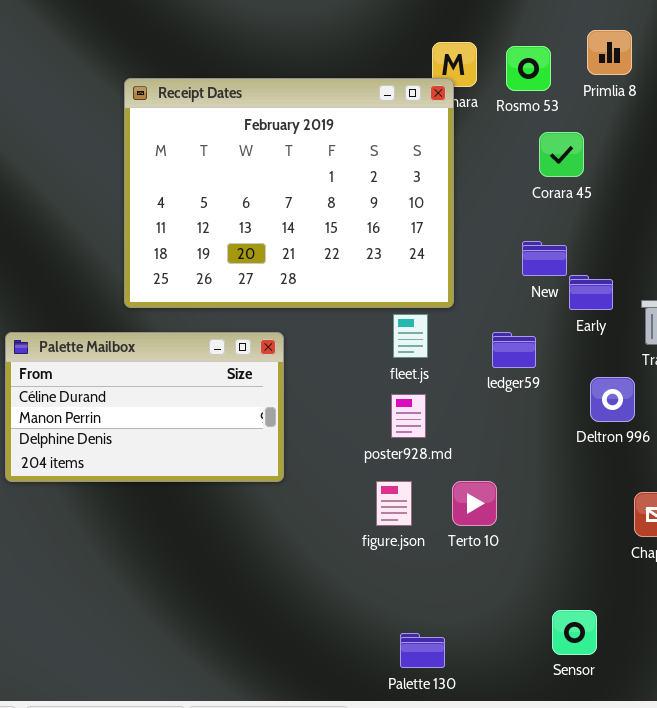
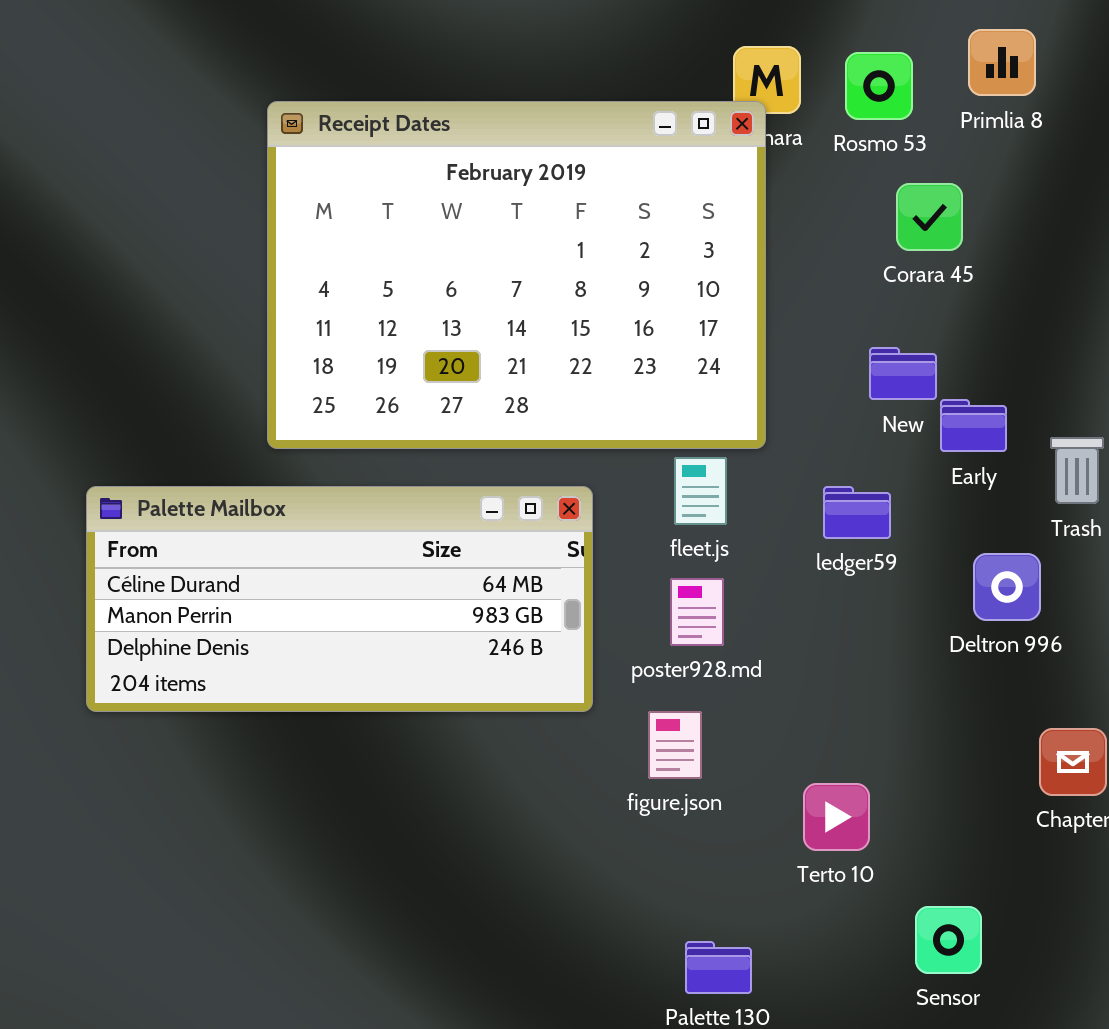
Palette Mailbox: [5,332,284,482] -> [86,486,593,712], resized
Terto 10: [452,481,497,526] -> [803,783,870,851], moved

